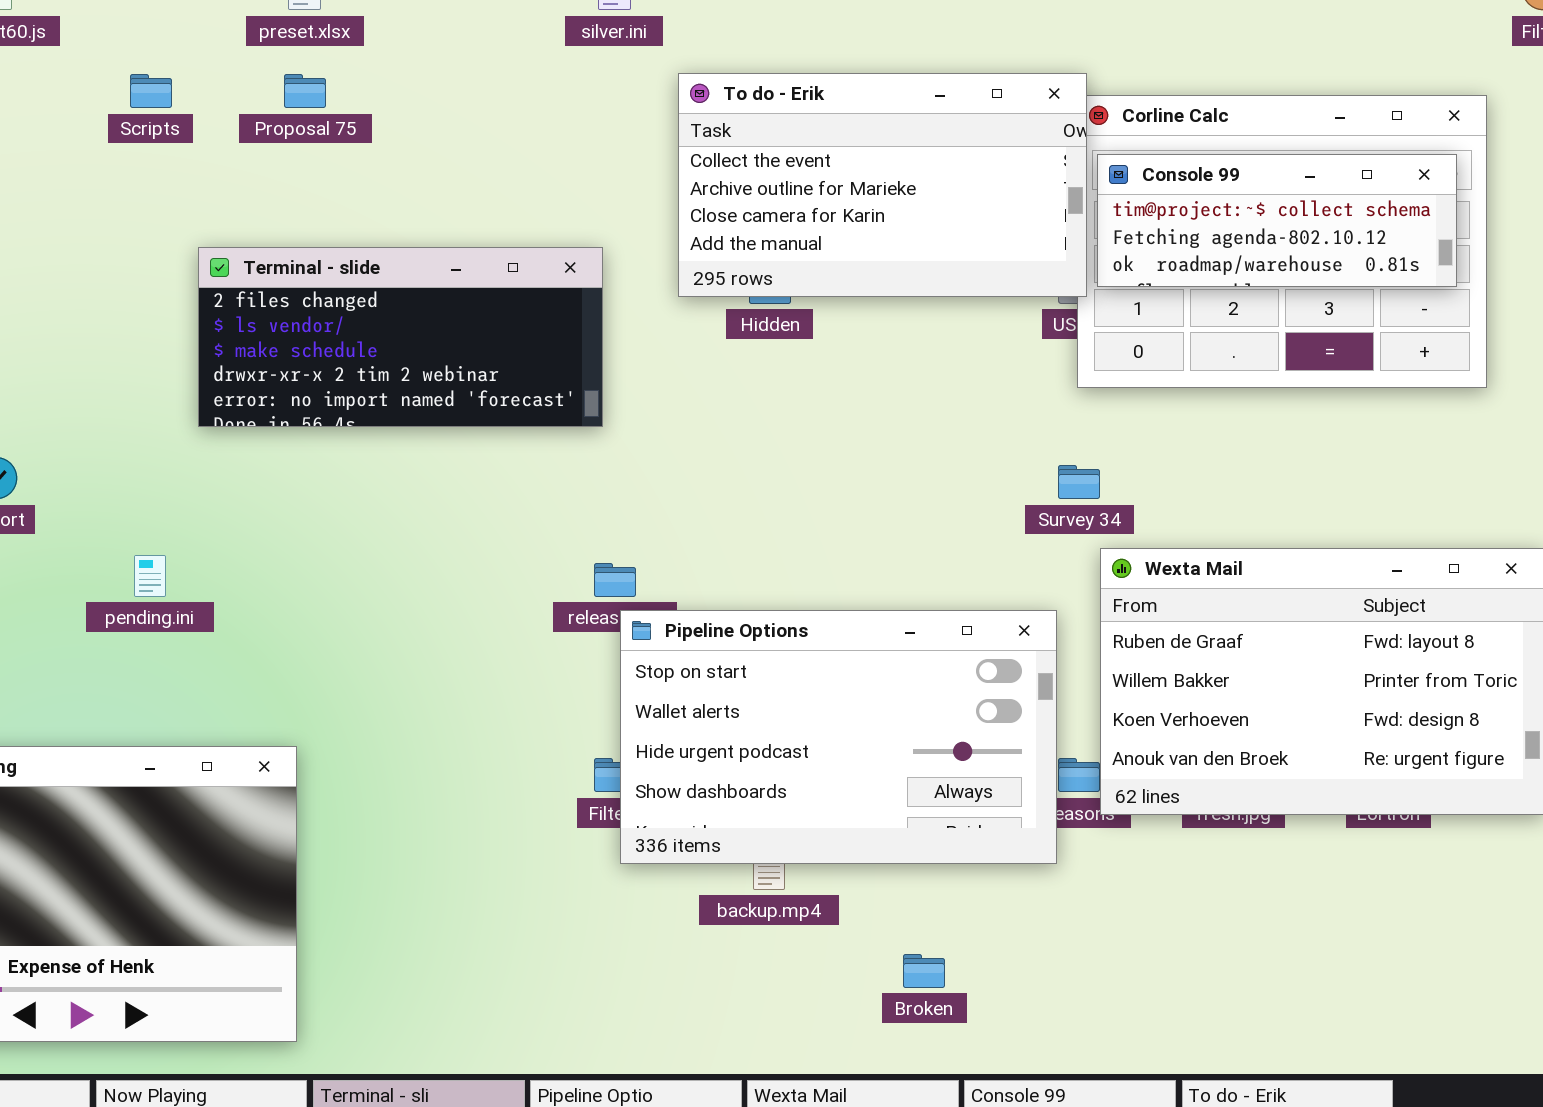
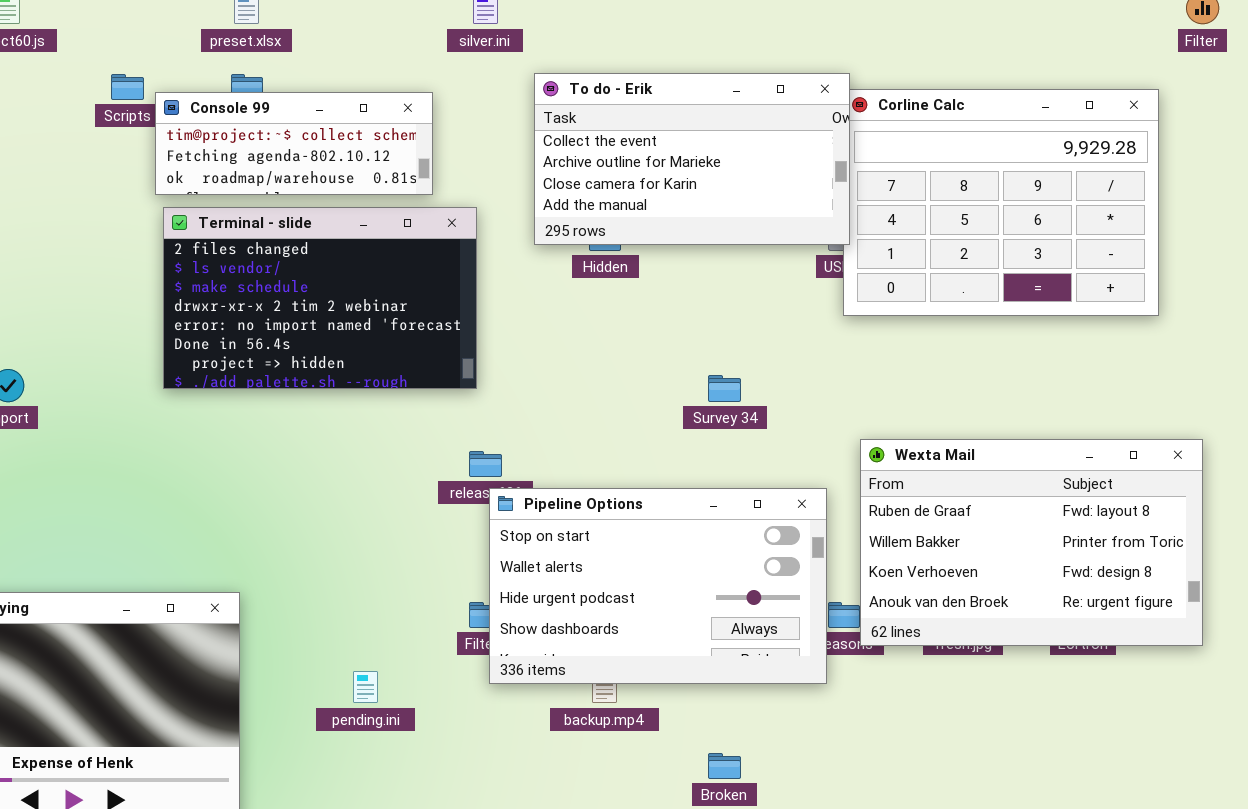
Console 99: [1097,154,1457,287] -> [155,92,433,195], moved
Terminal - slide: [198,247,603,427] -> [163,207,477,389], resized
Survey 34: [1058,465,1100,499] -> [708,375,741,402], moved
pending.ini: [134,555,166,597] -> [353,671,378,703], moved

